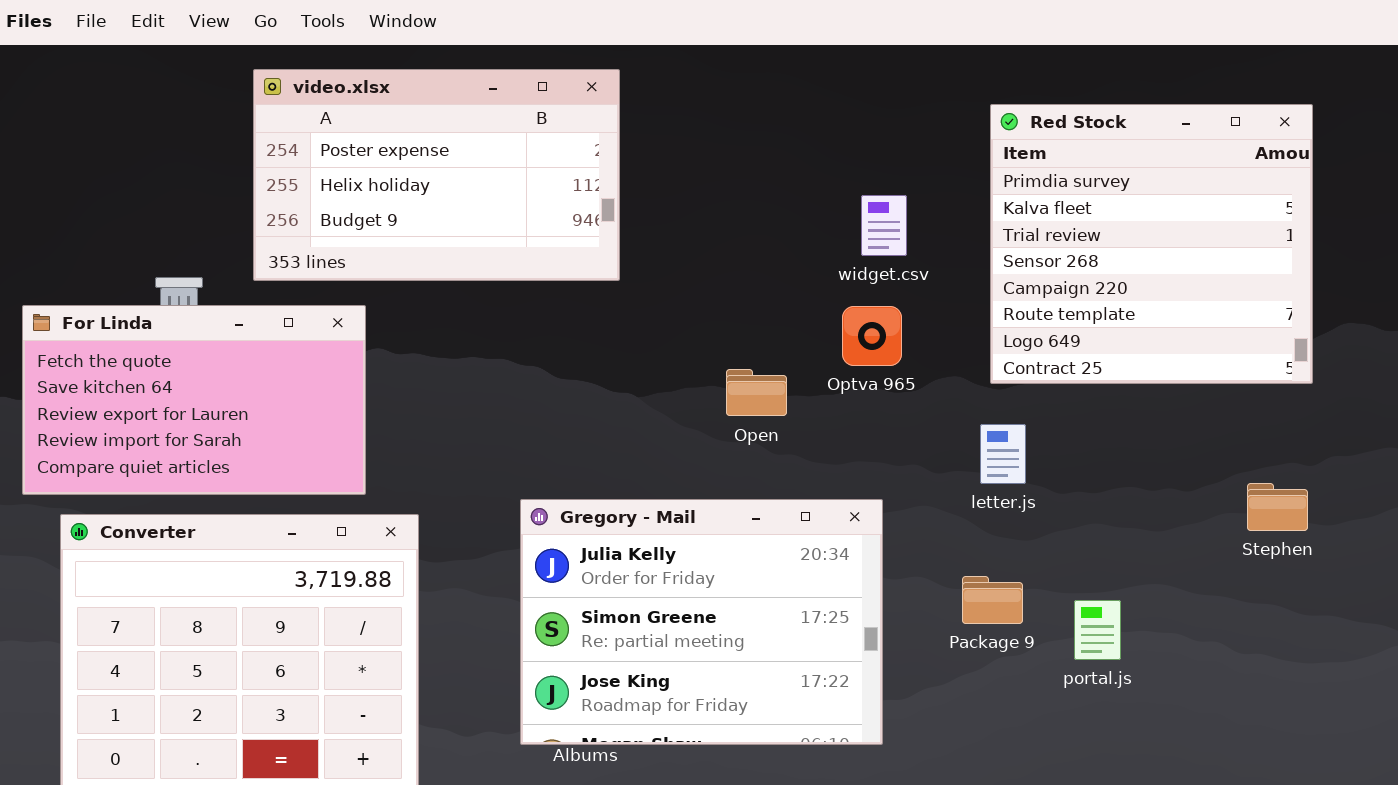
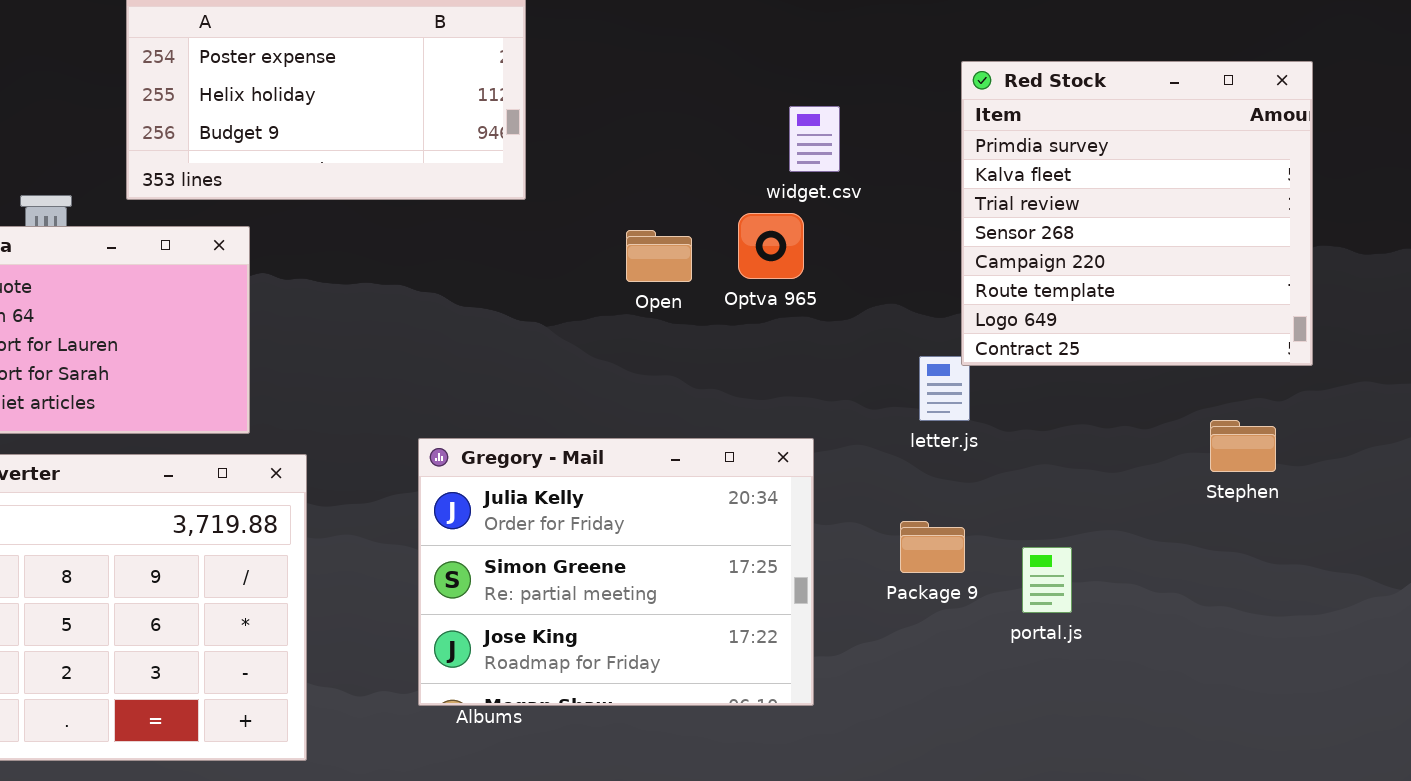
Red Stock: [990,104,1313,384] -> [961,61,1313,366], moved
Optva 965: [842,306,902,366] -> [738,213,804,279], moved
Open: [726,369,787,416] -> [626,230,692,282], moved

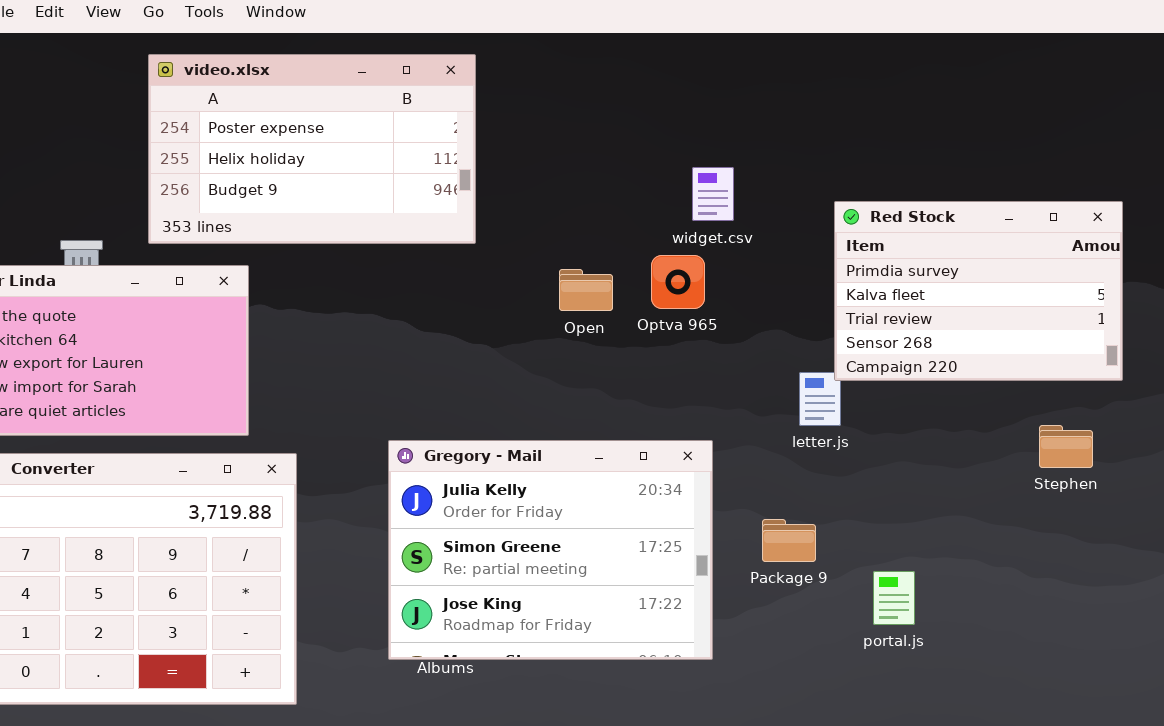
Red Stock: [961,61,1313,366] -> [834,201,1123,381], resized
Package 9: [900,521,965,573] -> [762,519,816,562], moved
portal.js: [1022,547,1072,613] -> [873,571,915,625], moved

